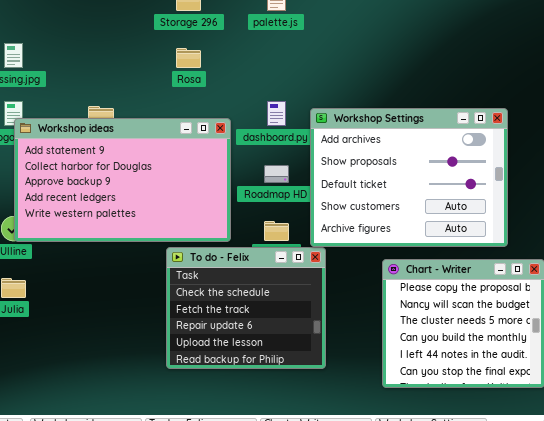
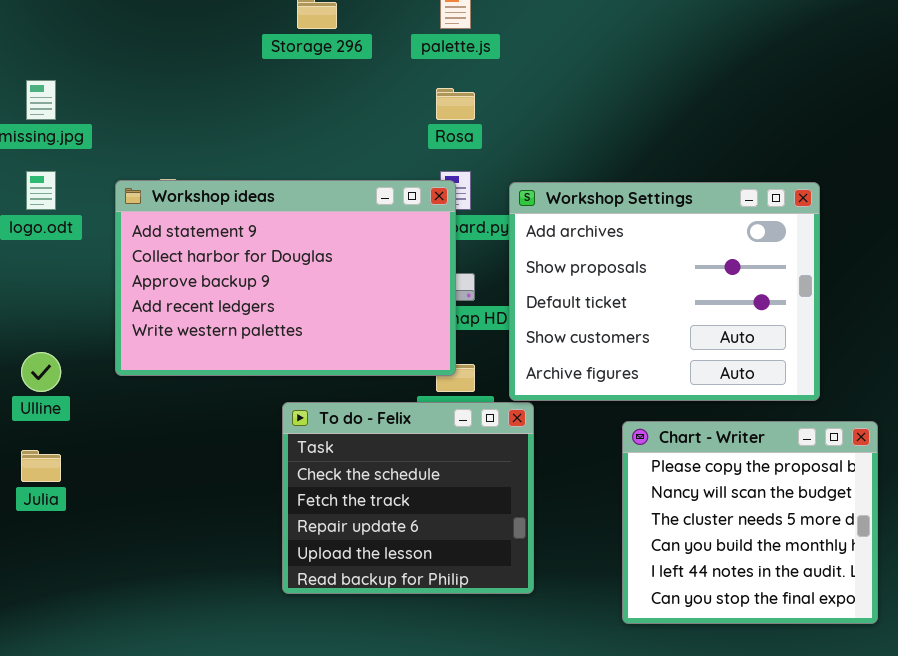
Rosa: [176,48,201,68] -> [436,88,475,120], moved
Workshop ideas: [14,118,231,242] -> [115,180,456,376], moved

